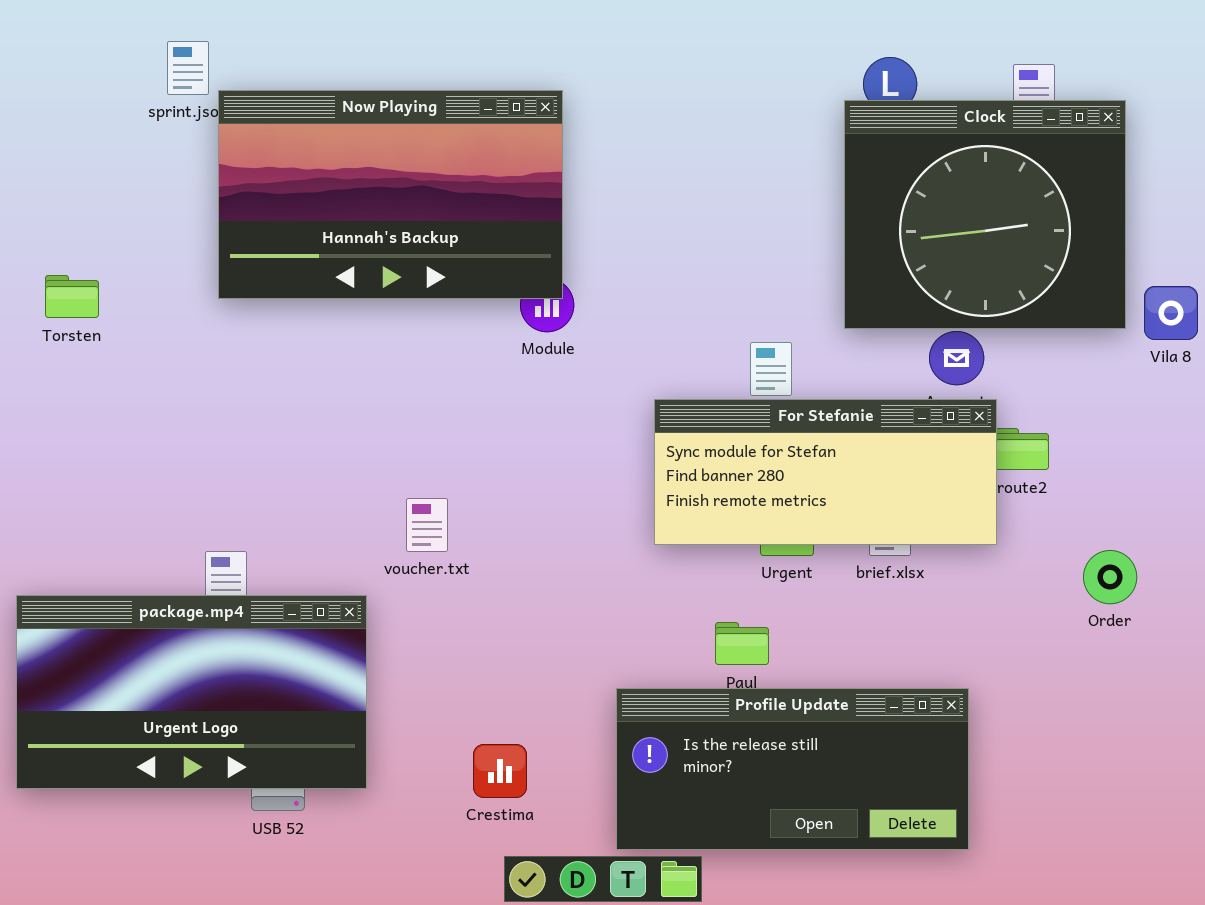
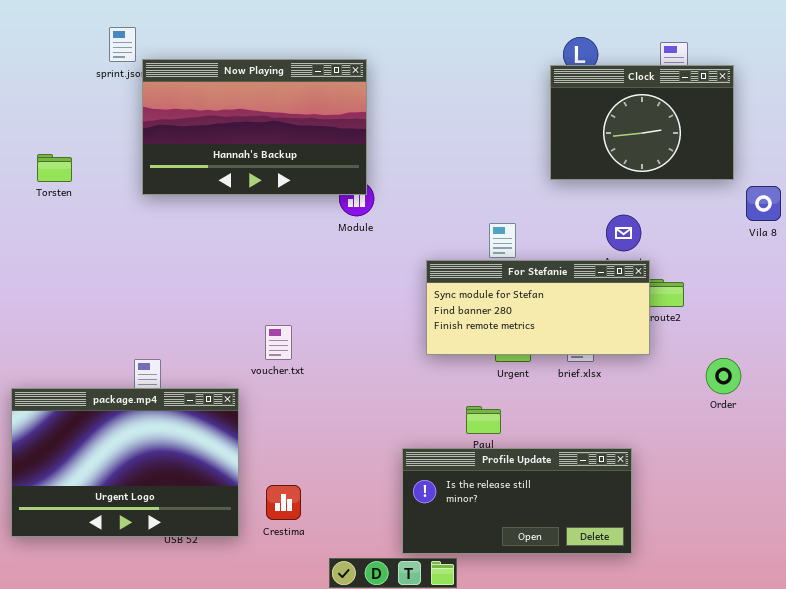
Clock: [844,100,1126,329] -> [550,65,734,180], resized
Torsten: [45,275,99,318] -> [37,154,72,182], moved
package.mp4: [16,595,367,789] -> [11,388,239,537], resized
Crestima: [473,744,527,798] -> [266,485,301,520], moved

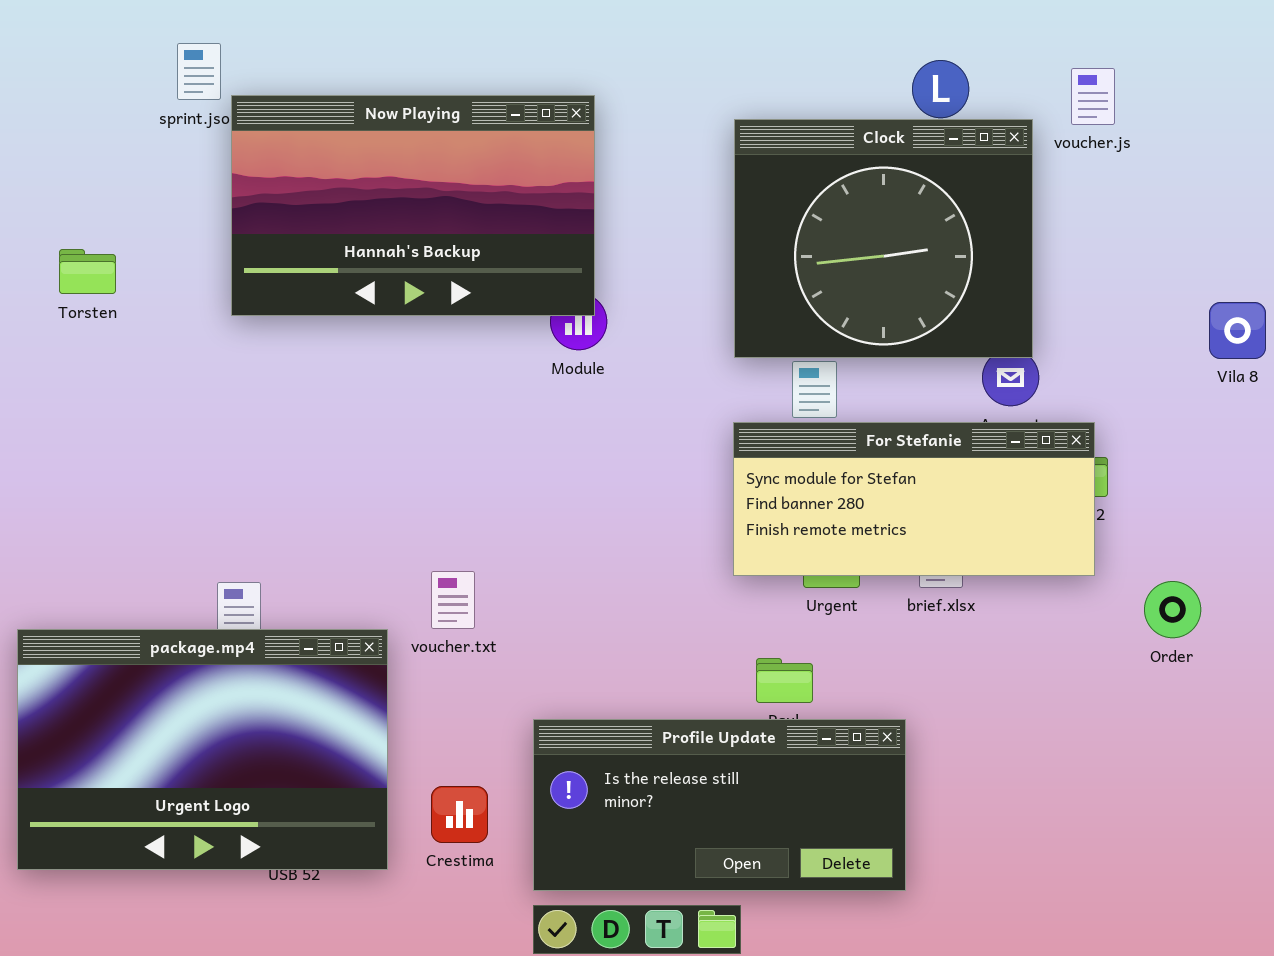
Clock: [550,65,734,180] -> [734,119,1033,358], moved, resized
For Stefanie: [426,260,650,355] -> [733,422,1095,576], moved
voucher.txt: [265,325,292,360] -> [431,571,475,629], moved
Profile Update: [402,448,632,554] -> [533,719,906,891], moved

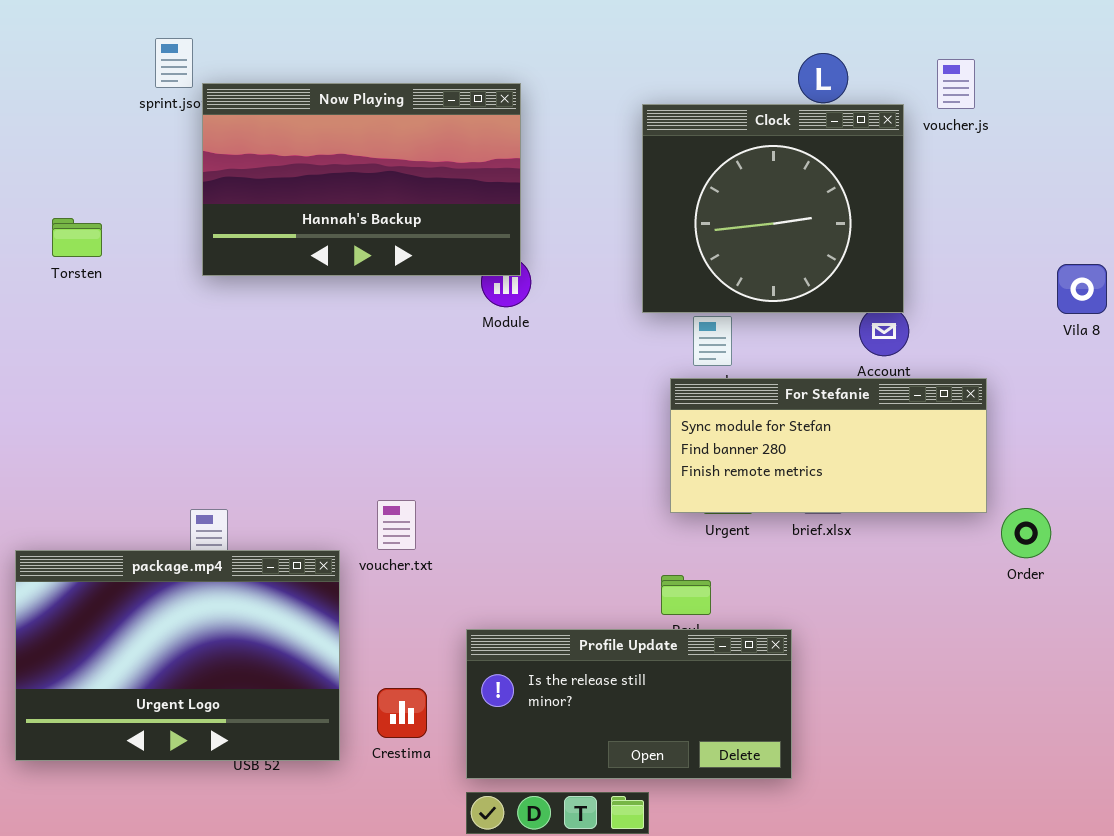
For Stefanie: [733,422,1095,576] -> [670,378,987,513], moved

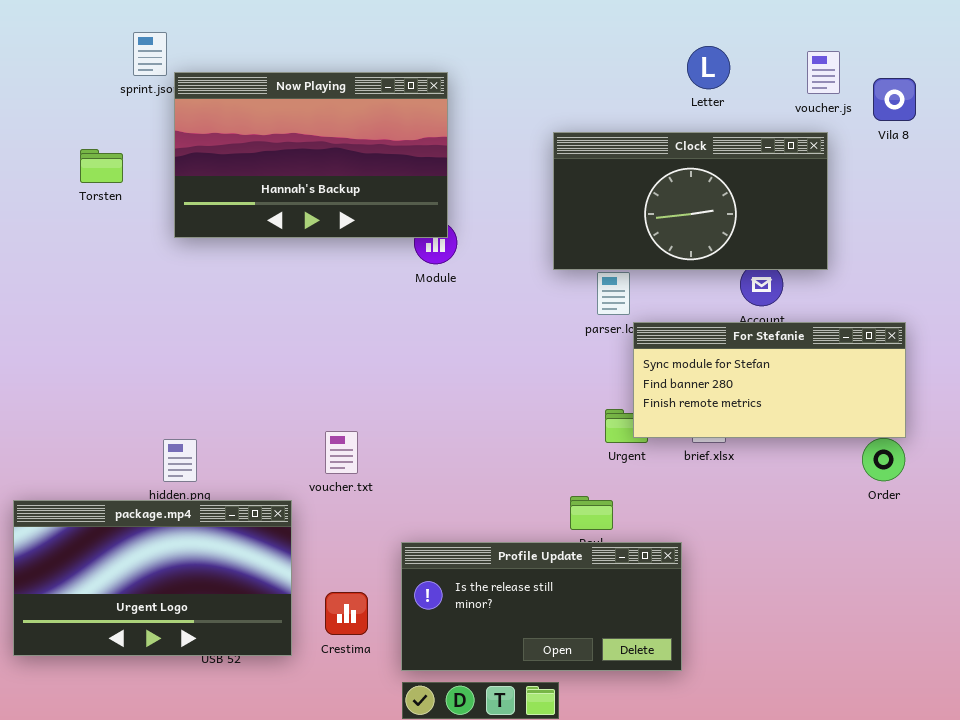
Clock: [642,104,904,313] -> [553,132,828,270], resized
Torsten: [52,218,102,257] -> [80,149,123,183], moved
Vila 8: [1057,264,1107,314] -> [873,78,916,121], moved
For Stefanie: [670,378,987,513] -> [633,322,906,438], moved
package.mp4: [15,550,340,761] -> [13,500,292,656], resized

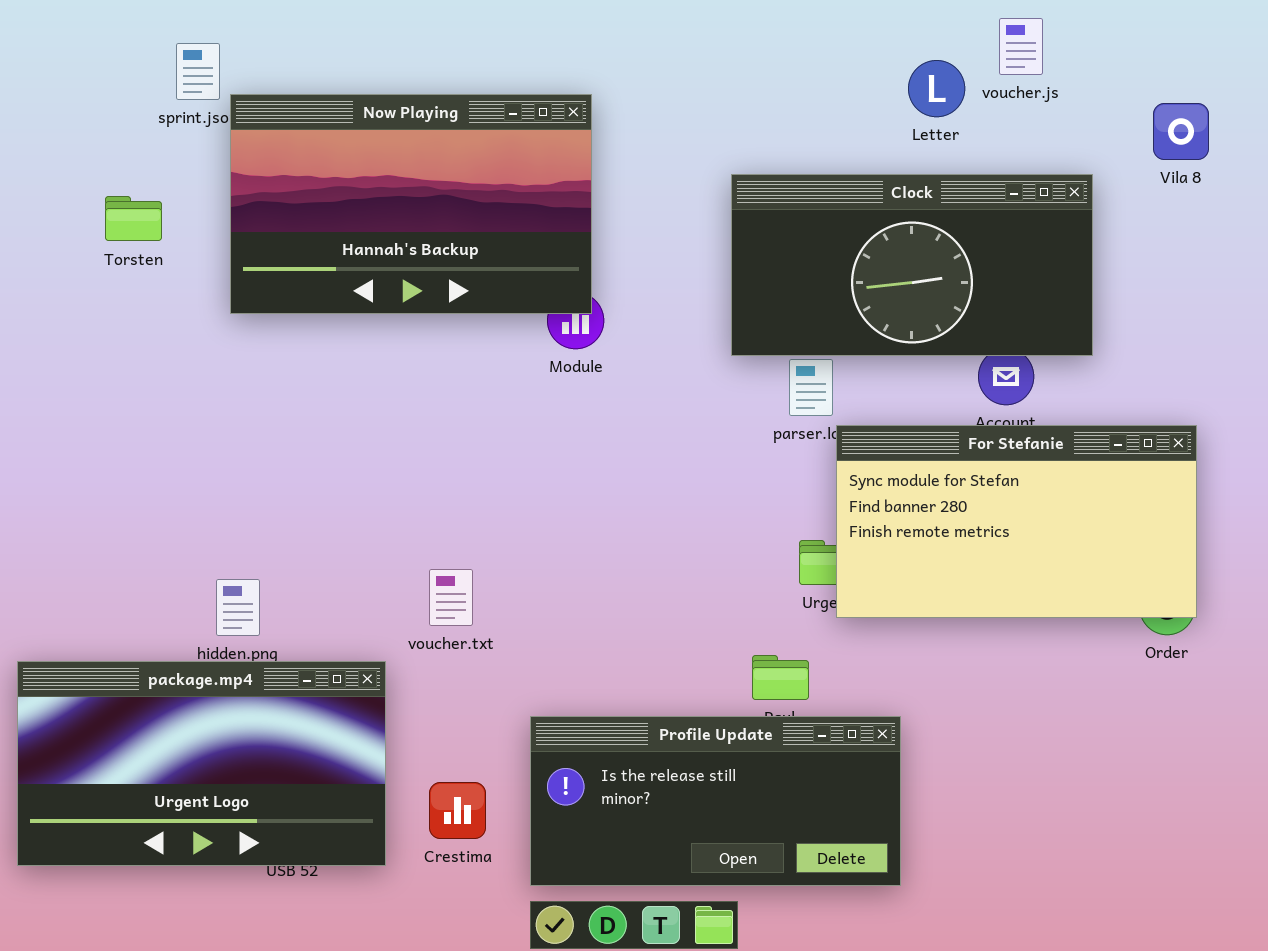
voucher.js: [807,51,840,94] -> [999,18,1043,75], moved
For Stefanie: [633,322,906,438] -> [836,425,1197,618], resized

